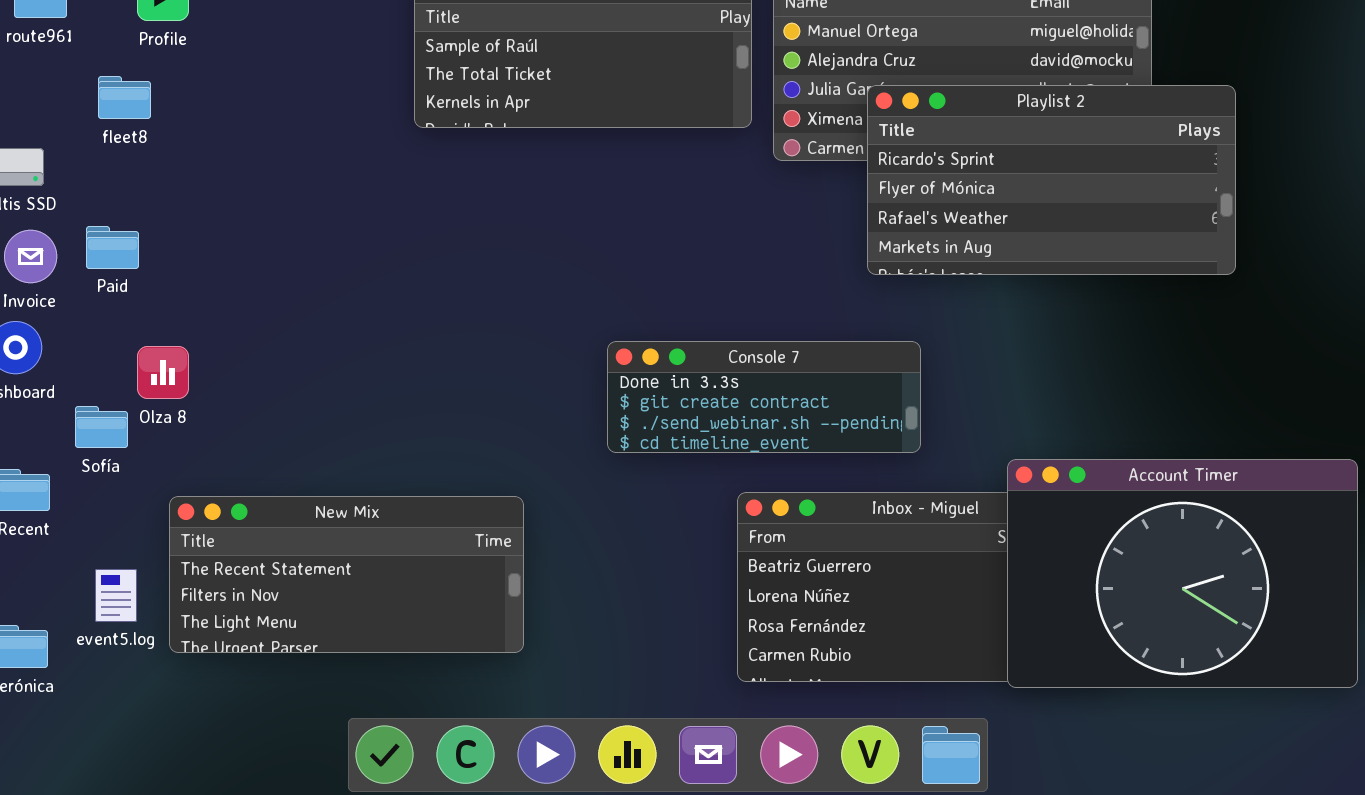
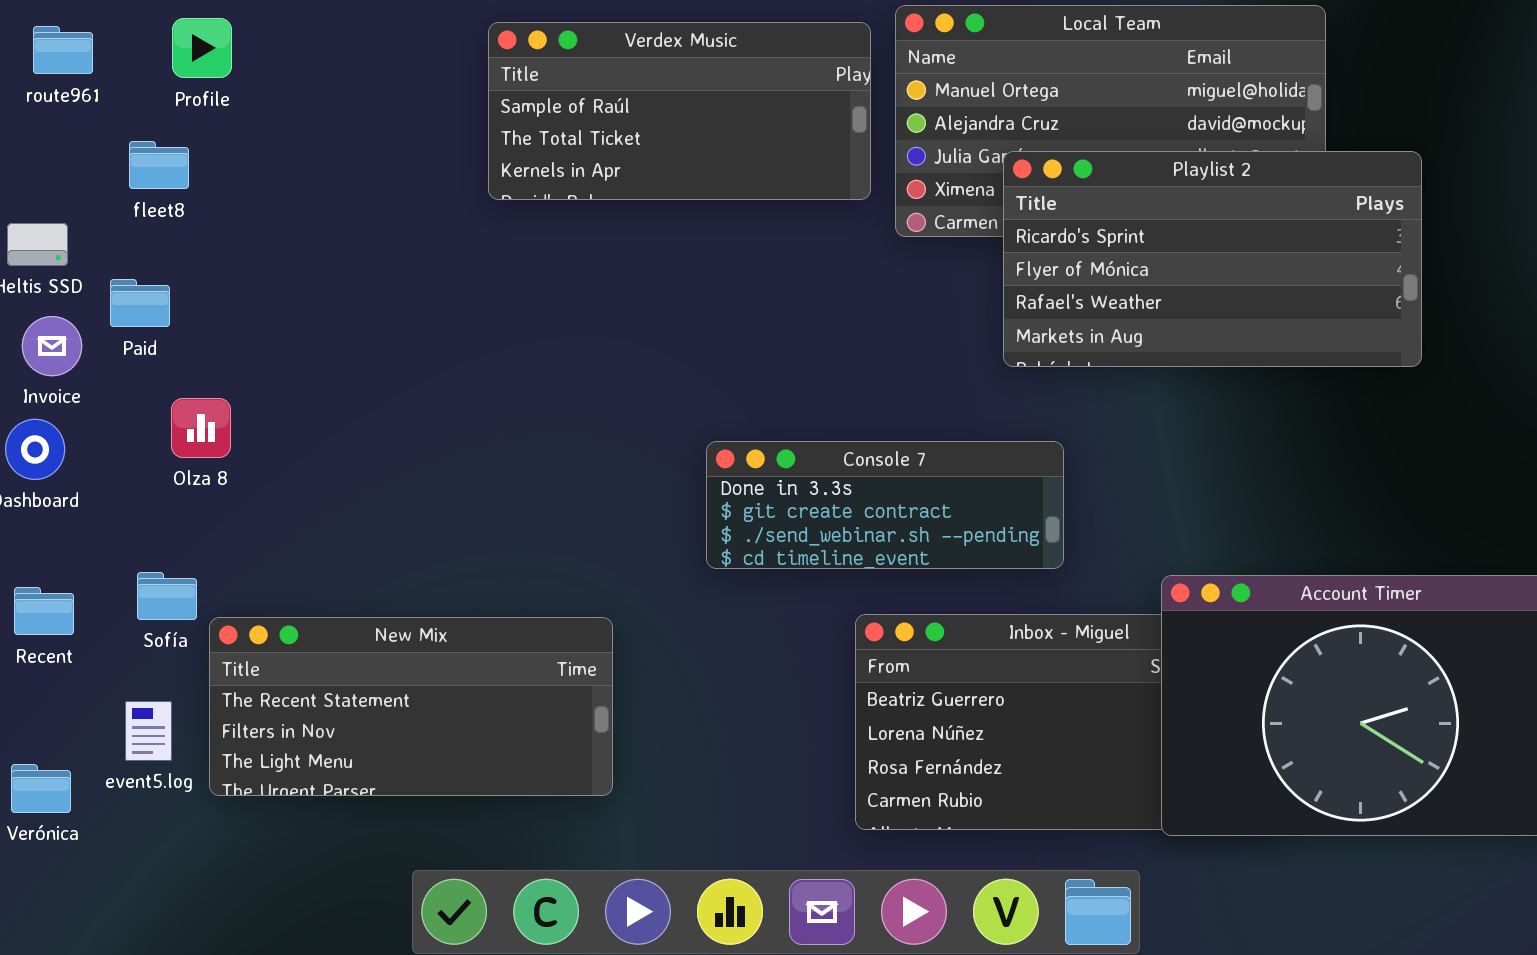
Paid: [86,226,139,269] -> [110,279,170,327], moved
Olza 8: [137,346,189,399] -> [171,398,231,458], moved
Sofía: [75,406,128,448] -> [137,572,197,620], moved

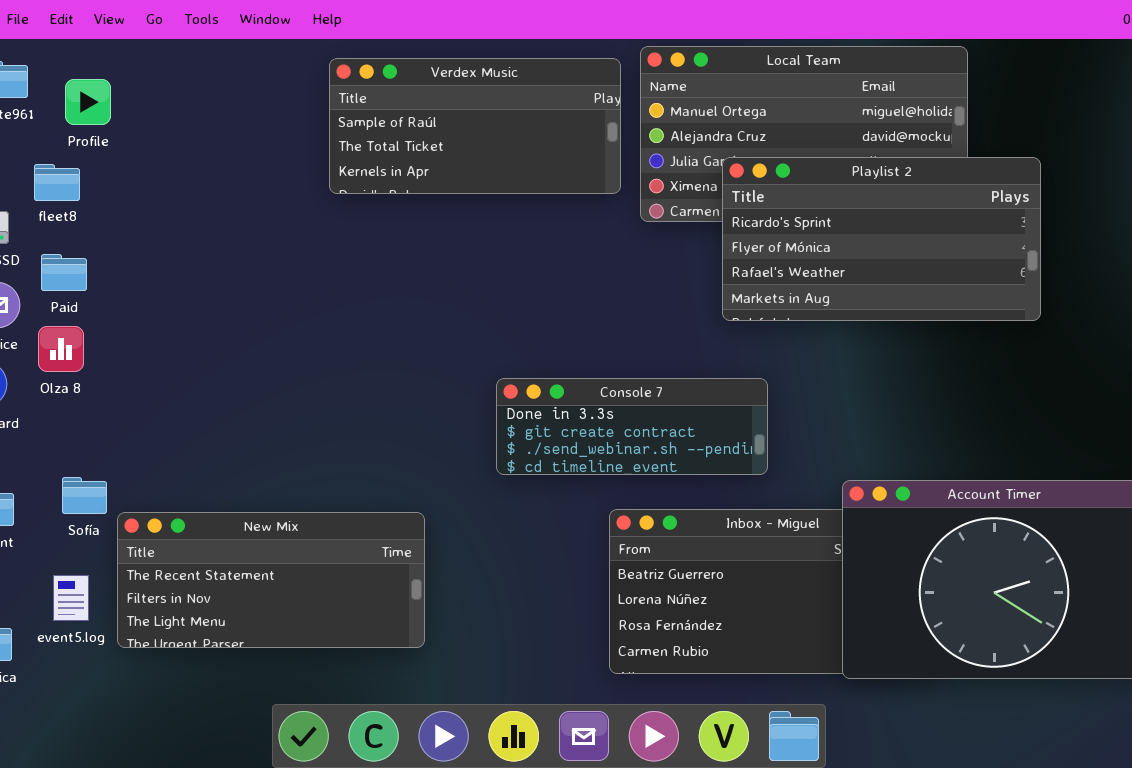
Profile: [172,18,232,78] -> [65,79,111,125], moved
fleet8: [129,141,189,189] -> [34,164,80,201], moved
Olza 8: [171,398,231,458] -> [38,326,84,372], moved

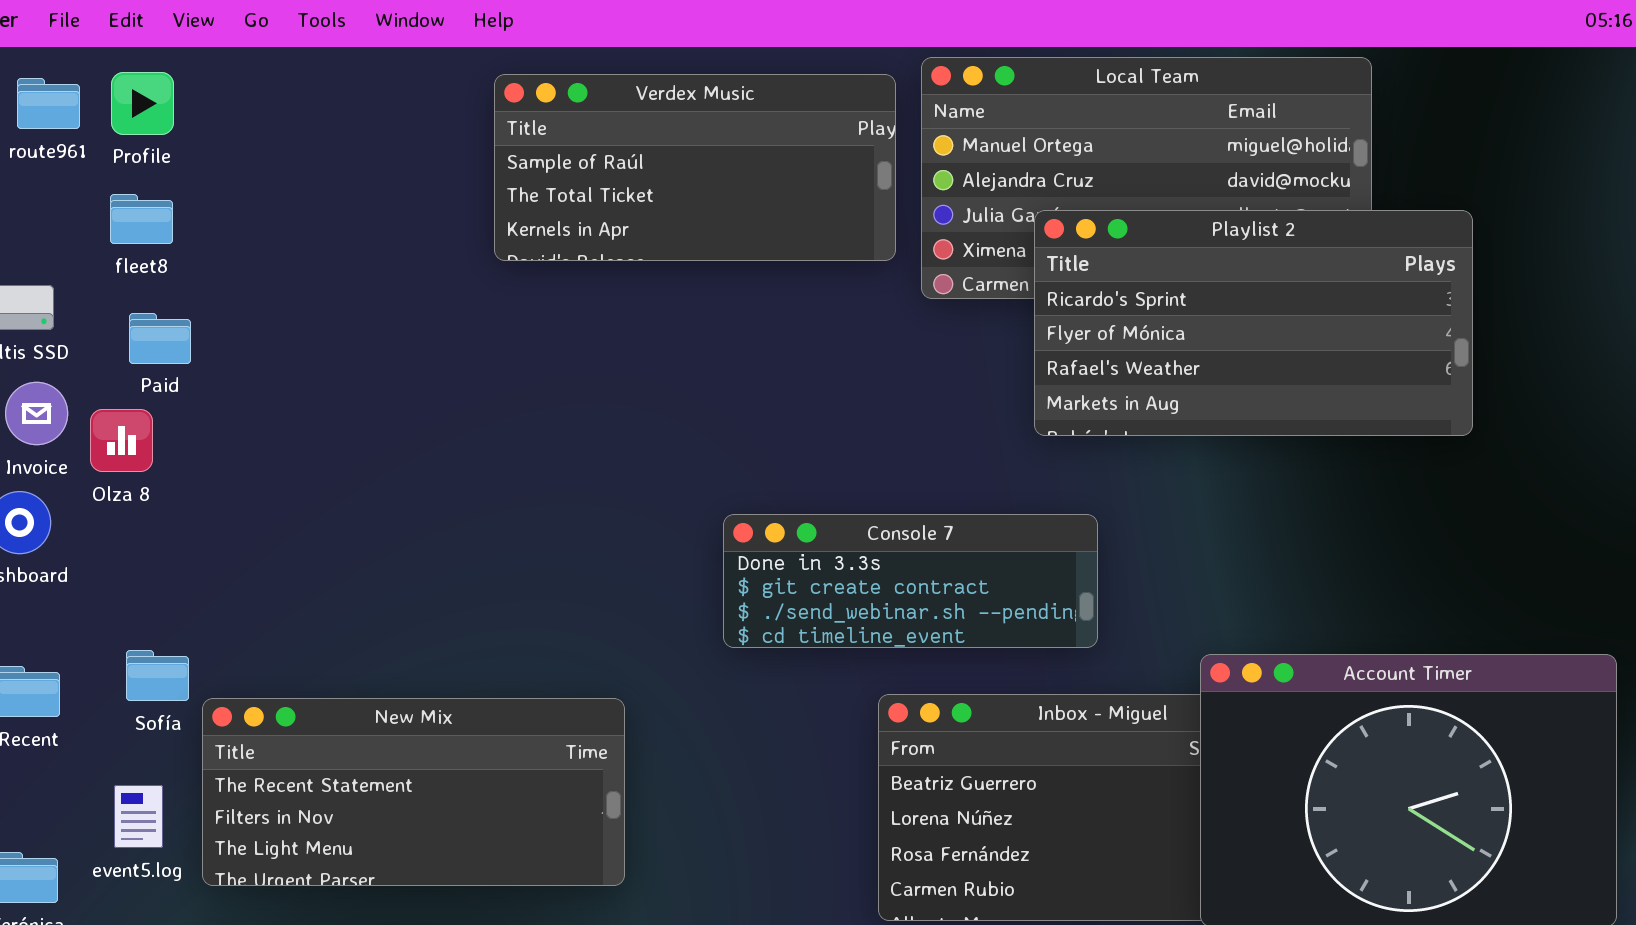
Profile: [65,79,111,125] -> [111,72,174,135], moved
fleet8: [34,164,80,201] -> [110,194,173,244], moved
Paid: [41,254,87,291] -> [129,313,191,364], moved
Olza 8: [38,326,84,372] -> [90,409,153,472], moved

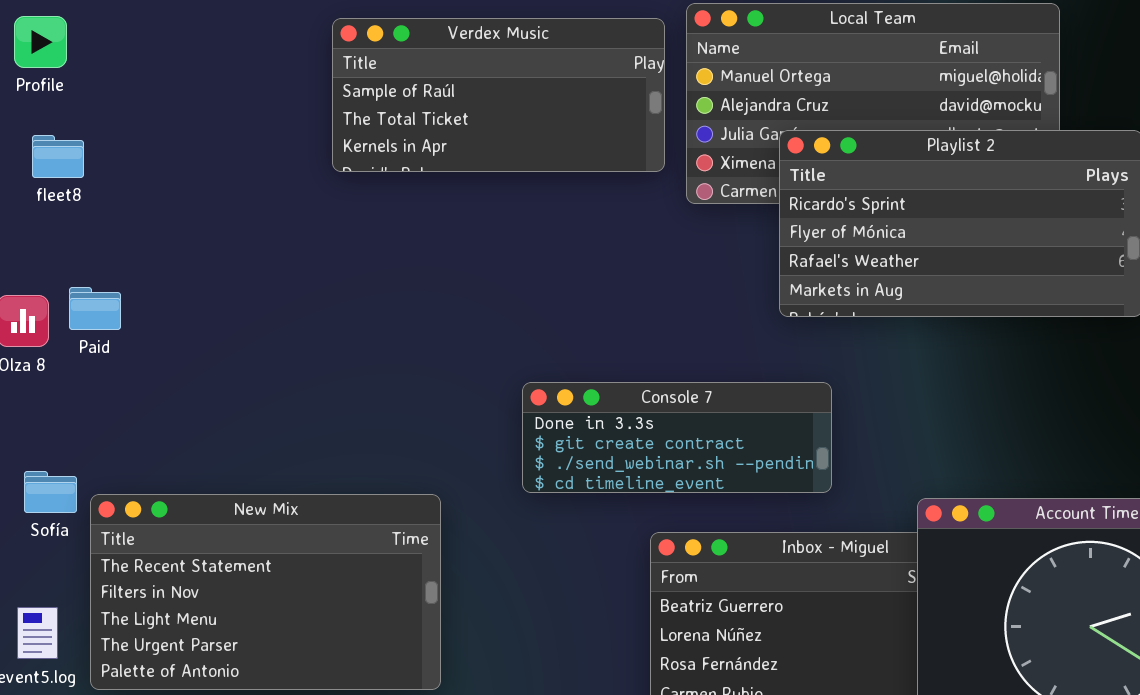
fleet8: [110,194,173,244] -> [32,135,84,178], moved
Paid: [129,313,191,364] -> [69,287,121,330], moved
Sofía: [126,650,189,701] -> [24,471,77,513], moved
New Mix: [202,698,625,886] -> [90,494,441,690], resized

